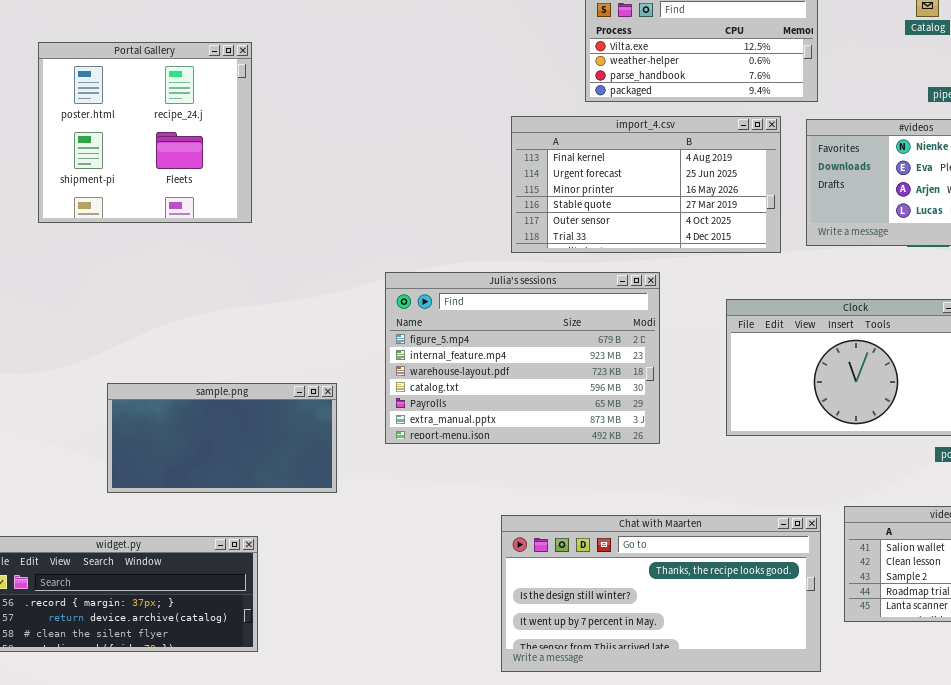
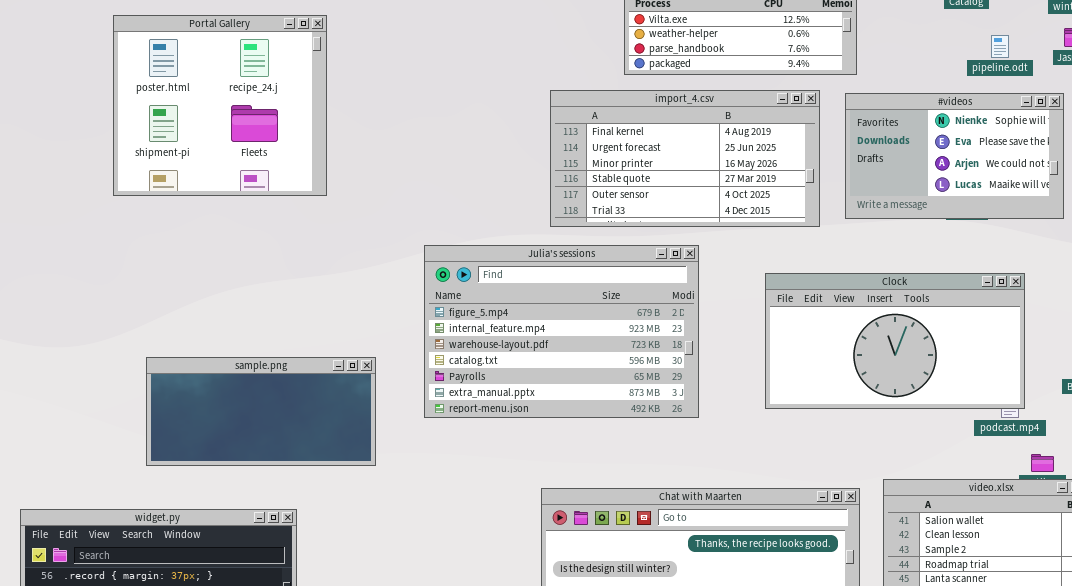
Portal Gallery: [38,42,252,223] -> [113,15,327,196], moved

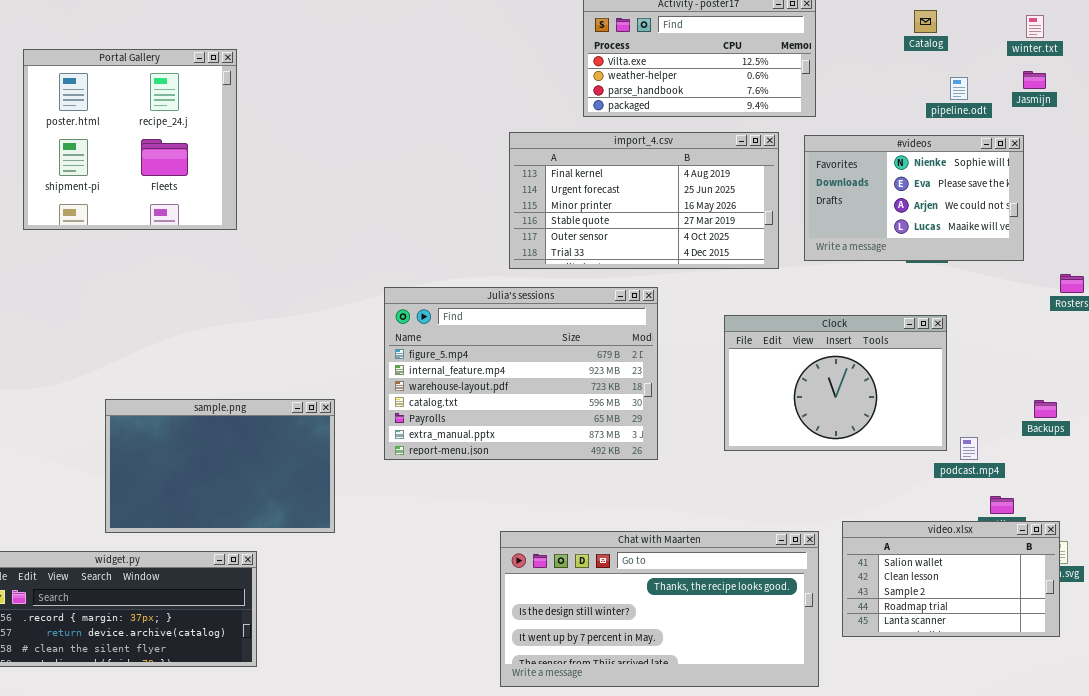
Portal Gallery: [113,15,327,196] -> [23,49,237,230], moved
Clock: [765,273,1025,409] -> [724,315,947,451], resized
sample.png: [146,357,376,466] -> [105,399,335,533], resized

